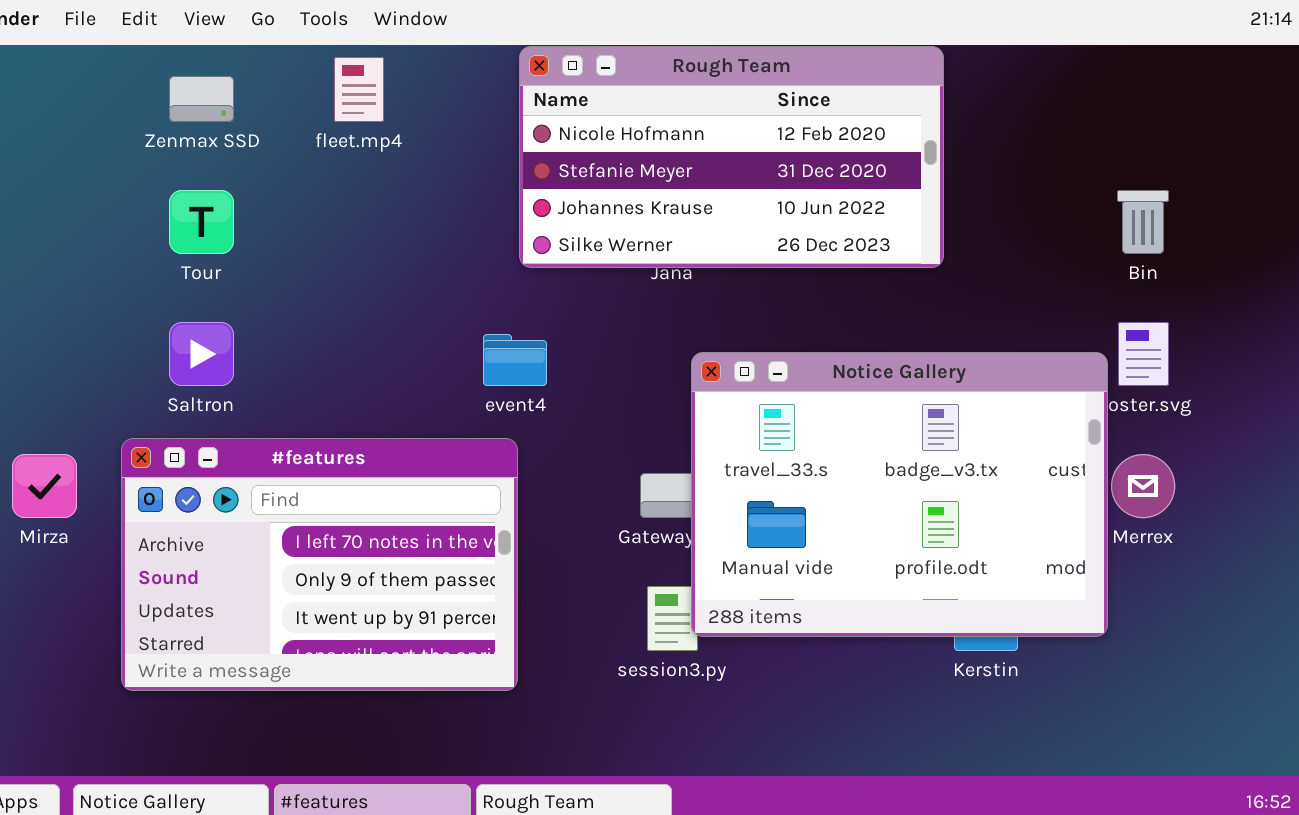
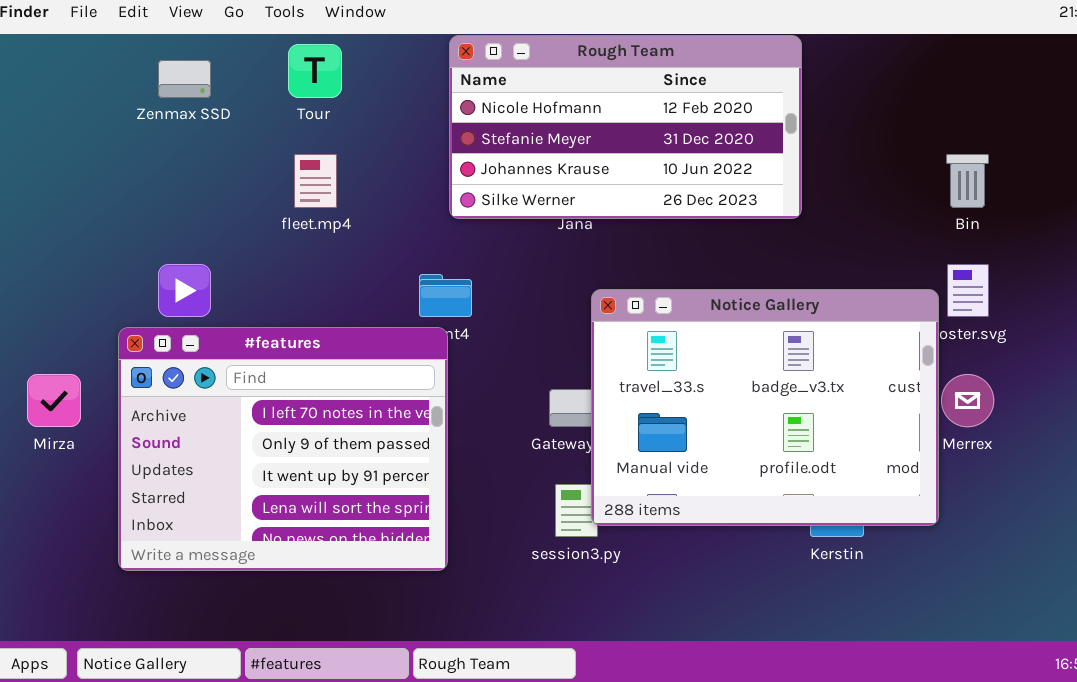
fleet.mp4: [334,57,384,122] -> [294,154,337,208], moved
Tour: [169,190,234,254] -> [288,44,342,98], moved
#features: [121,438,518,691] -> [118,327,448,571], resized

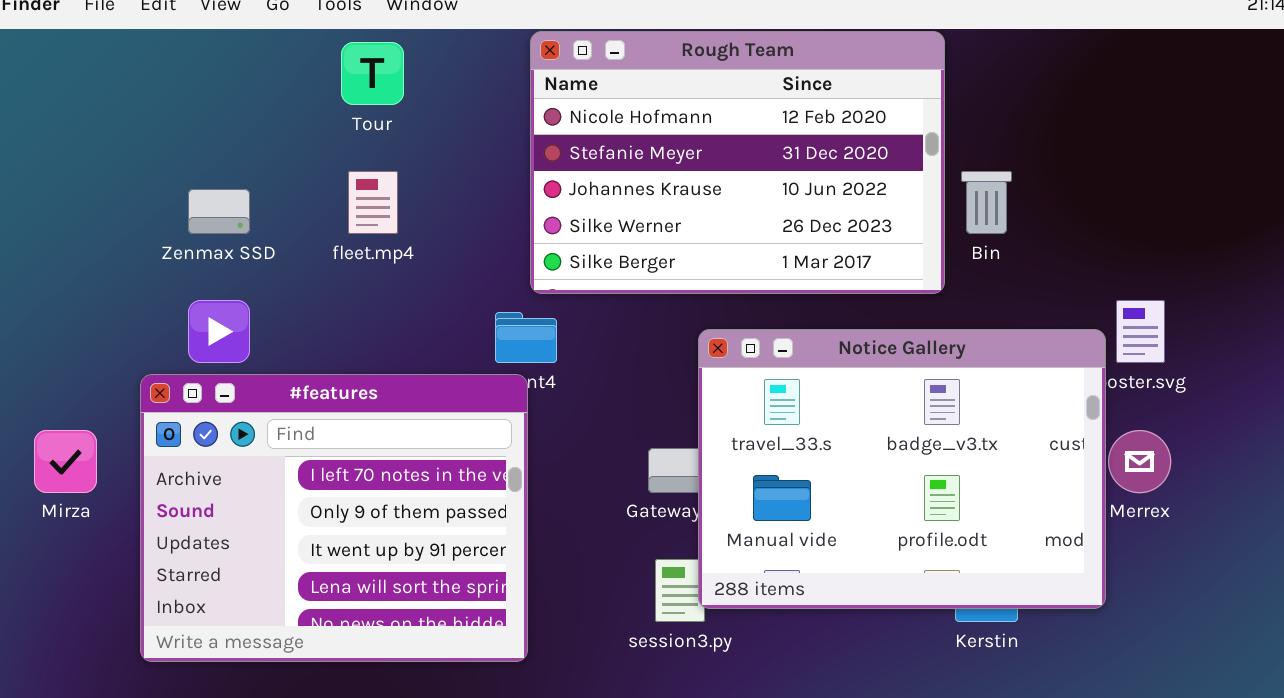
Rough Team: [449,35,802,219] -> [530,31,945,294], resized
Zenmax SSD: [158,60,211,98] -> [188,189,250,234], moved
Bin: [946,154,989,208] -> [961,171,1012,234], moved

